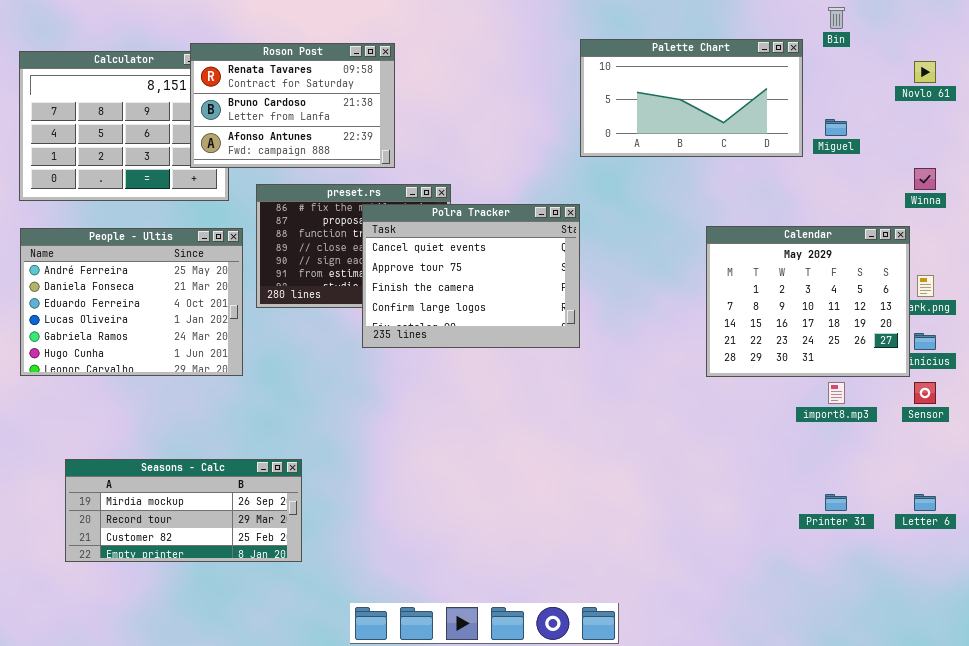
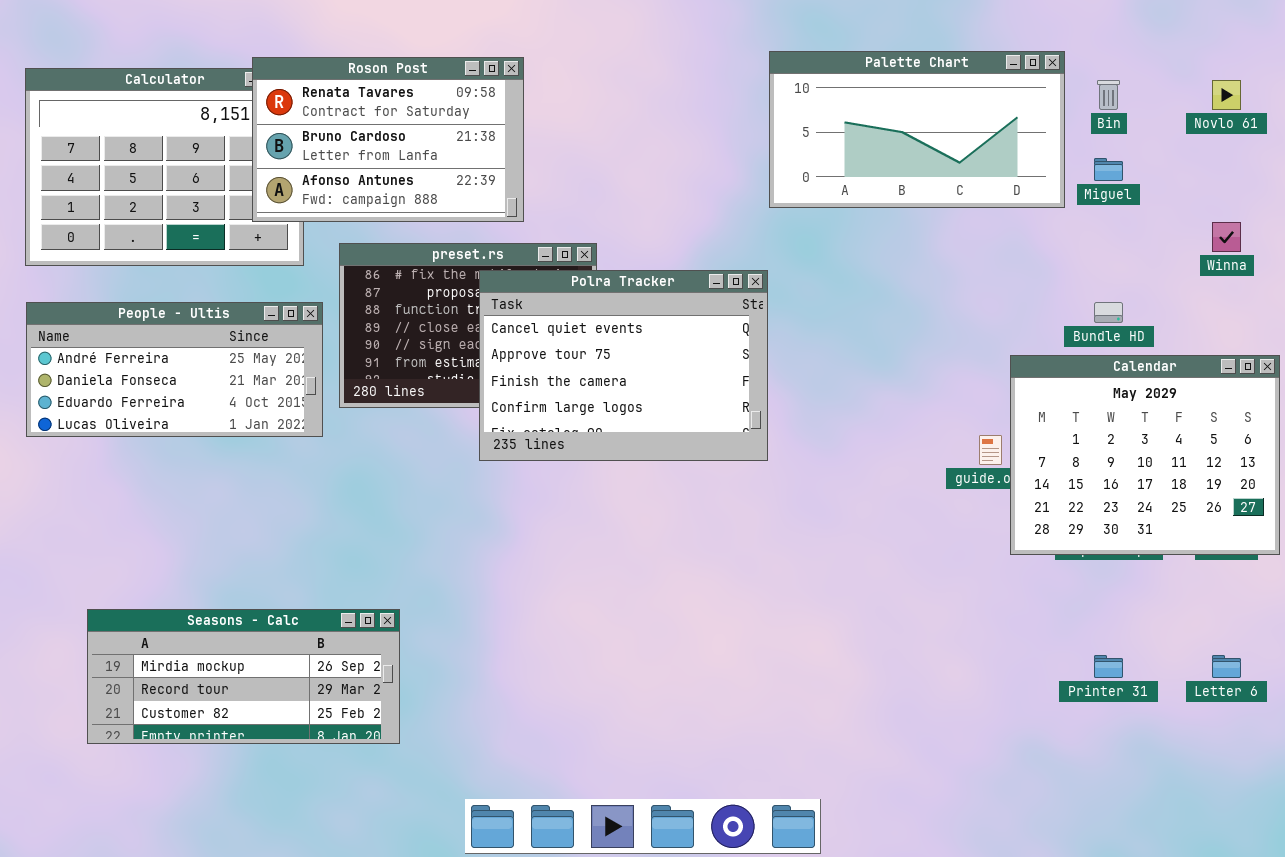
Bin: [828,7,845,29] -> [1097,80,1120,110], moved
Calendar: [706,226,910,377] -> [1010,355,1280,555], moved
People - Ultis: [20,228,243,376] -> [26,302,323,437], resized

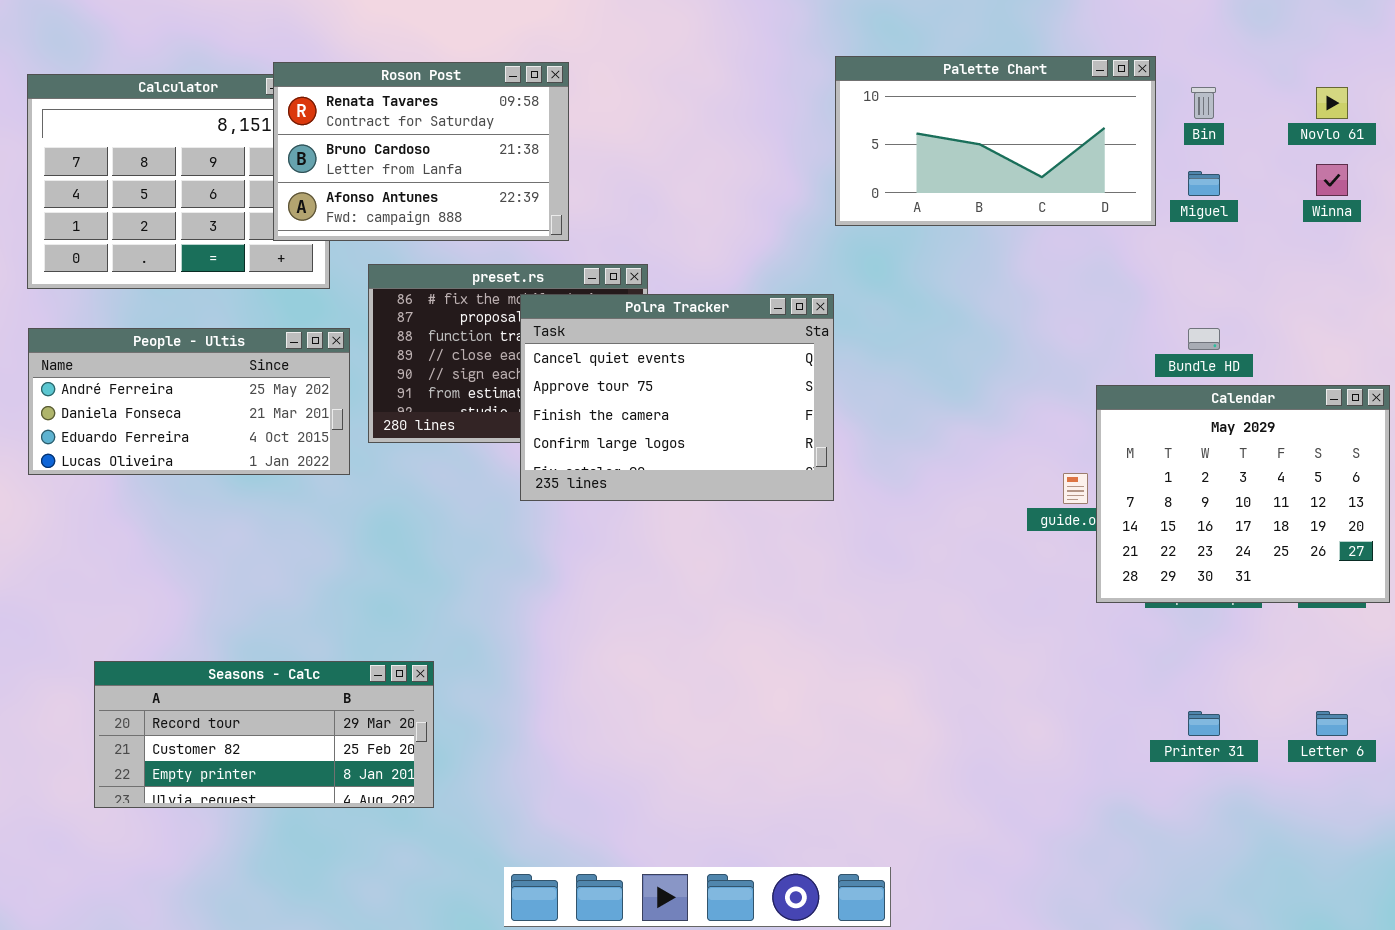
Winna: [1212,222,1241,252] -> [1316,164,1348,196], moved
Seasons - Calc: [87,609,400,744] -> [94,661,434,808], scrolled down 1 row

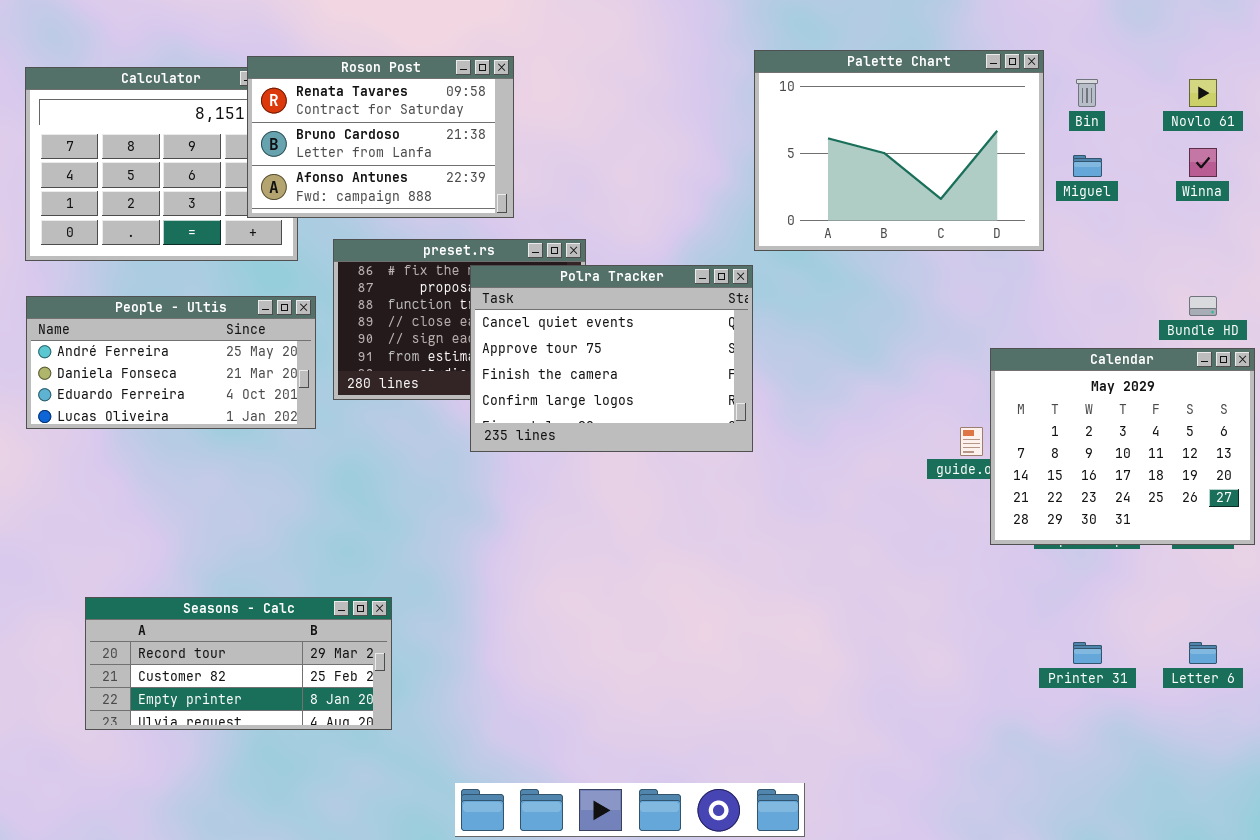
Palette Chart: [835,56,1156,226] -> [754,50,1044,251], resized
Bundle HD: [1188,328,1220,350] -> [1189,296,1217,316], moved

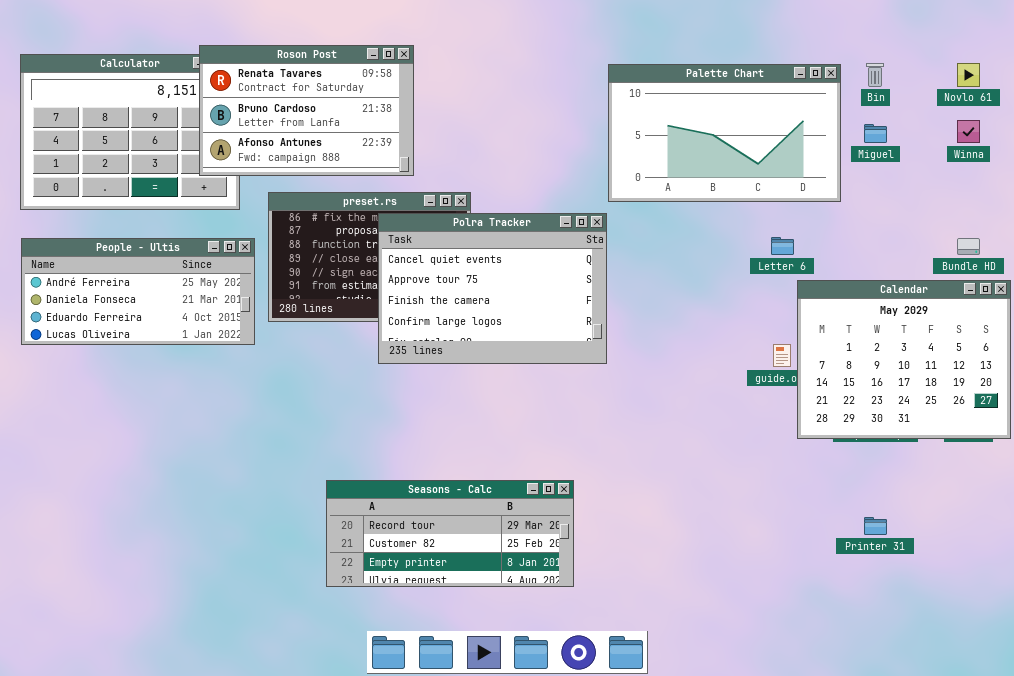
Palette Chart: [754,50,1044,251] -> [608,64,841,202], resized
Seasons - Calc: [85,597,392,730] -> [326,480,574,587], moved
Letter 6: [1189,642,1217,664] -> [771,237,794,255], moved

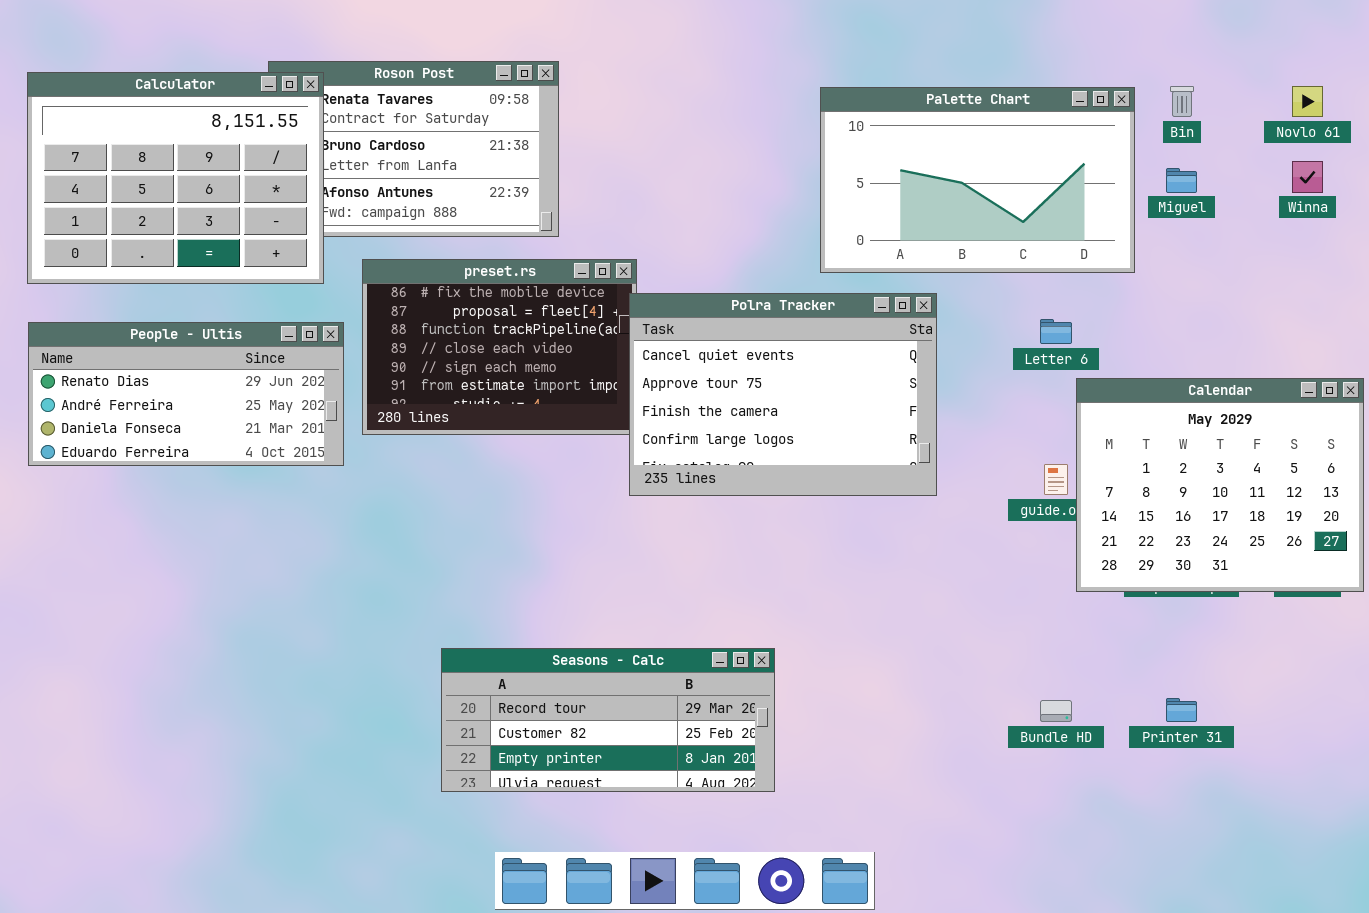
Calculator: [20,54,240,210] -> [27,72,324,284], raised
Polra Tracker: [378,213,607,364] -> [629,293,937,496], moved
People - Ultis: [21,238,255,345] -> [28,322,344,466], scrolled up 1 row
Bundle HD: [957,238,980,255] -> [1040,700,1072,722], moved

